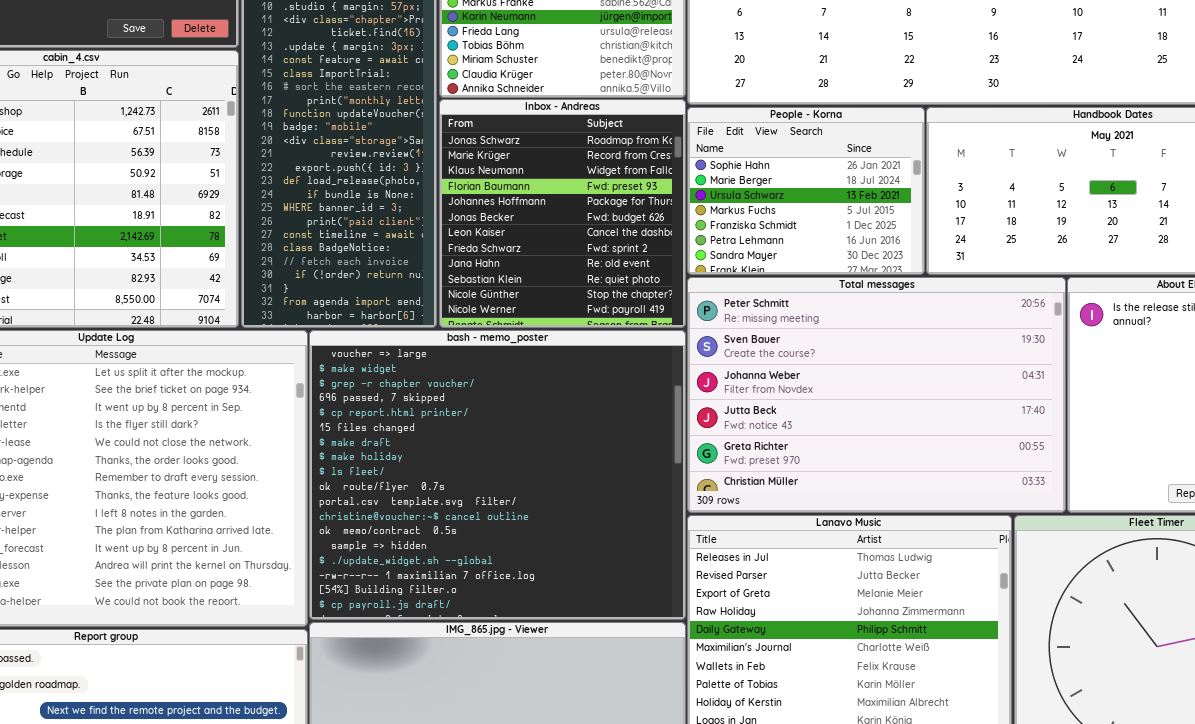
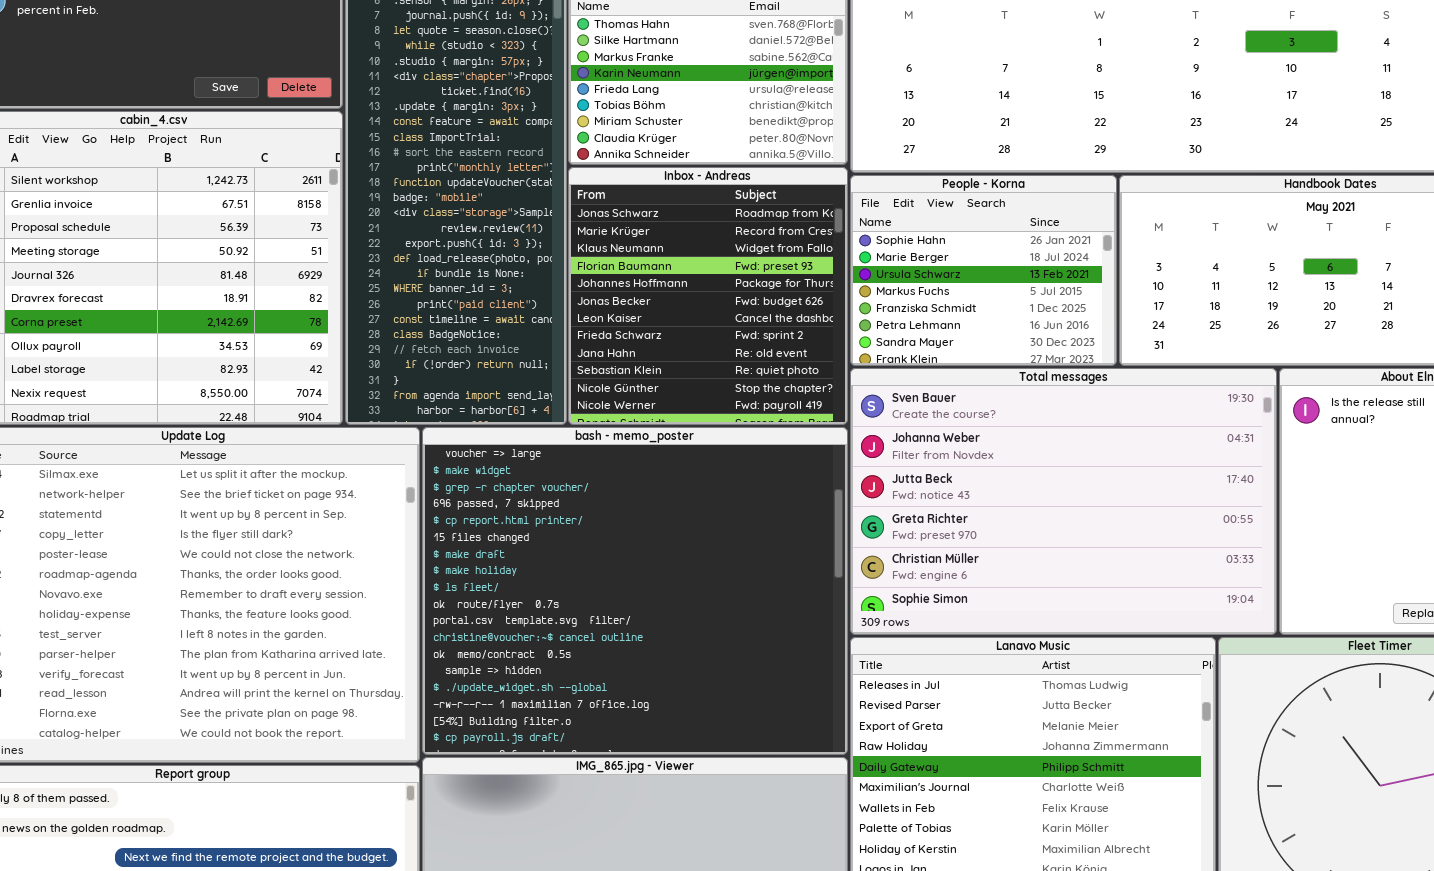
Total messages: [687,277,1066,513] -> [850,368,1277,635], scrolled down 1 row

